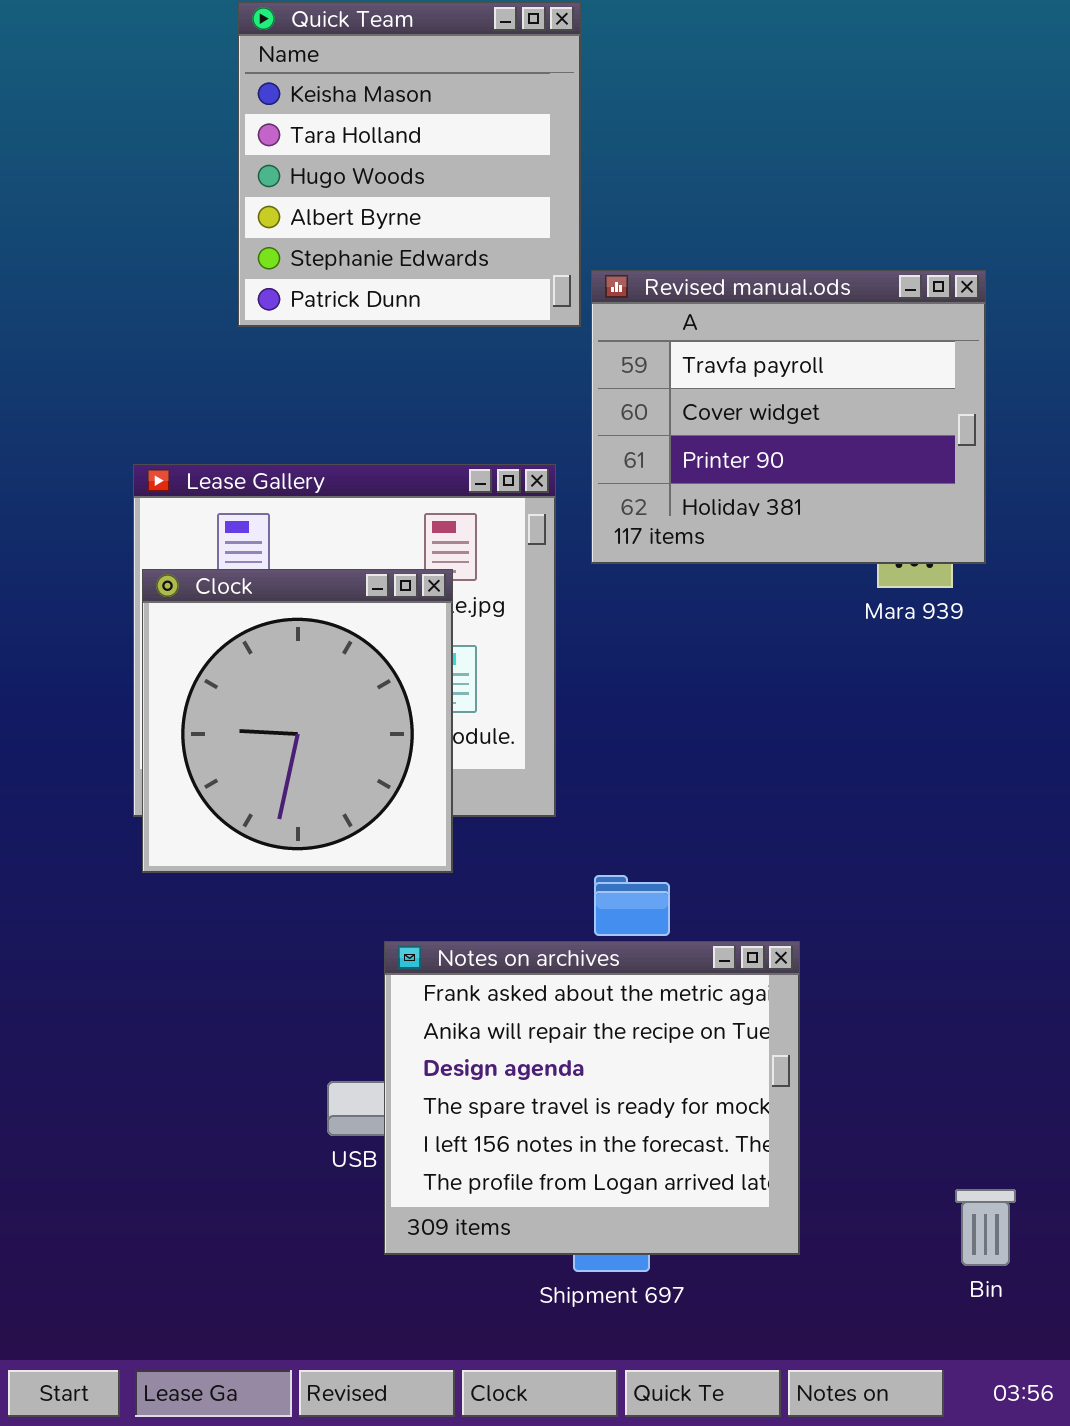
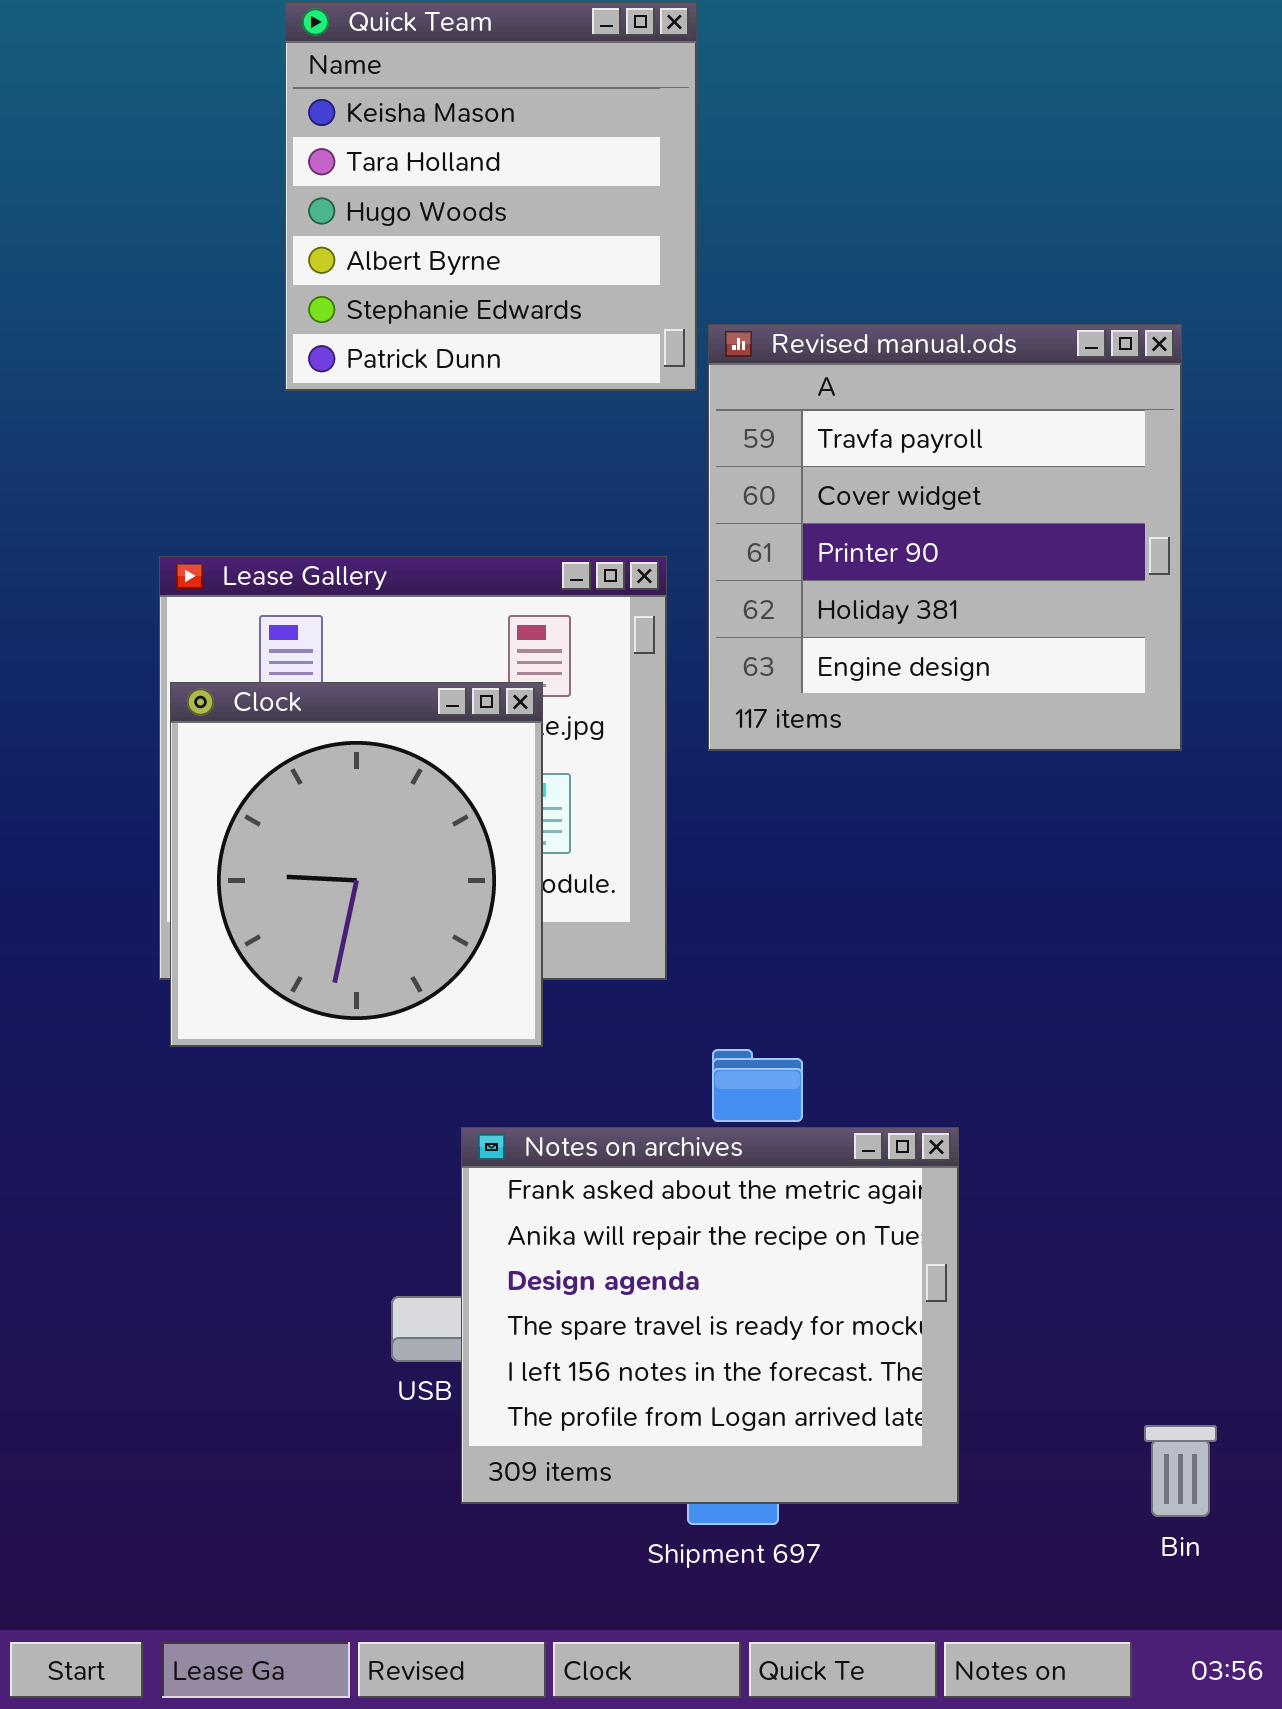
Revised manual.ods: [591,270,986,564] -> [708,324,1182,751], resized

